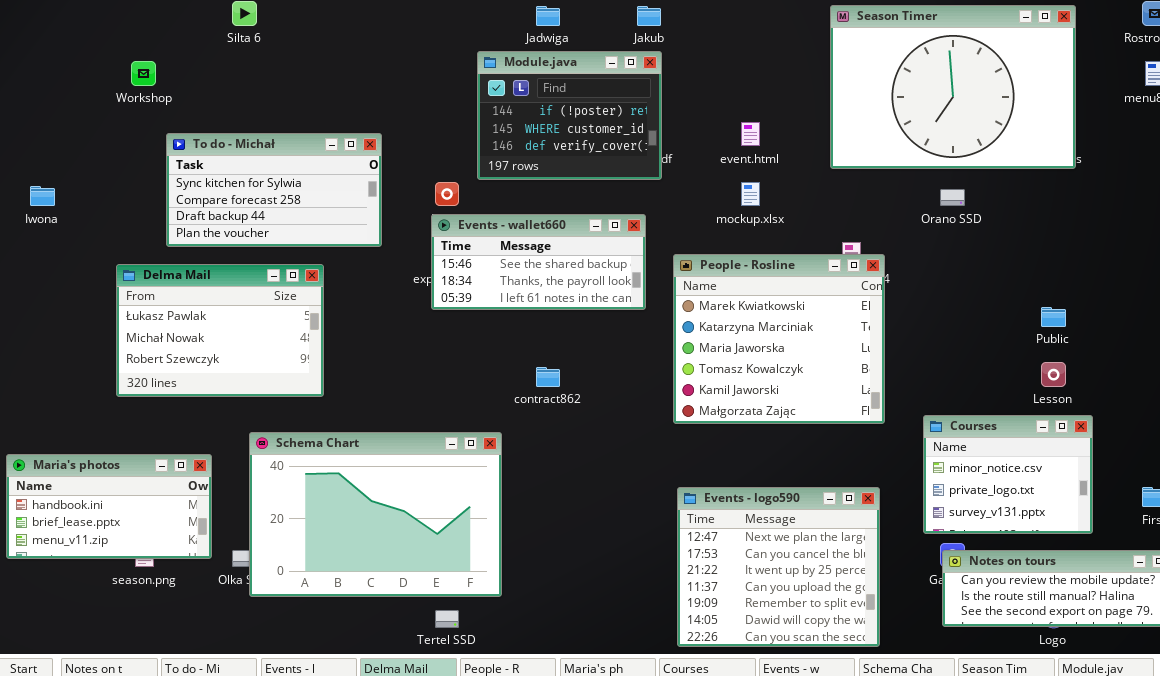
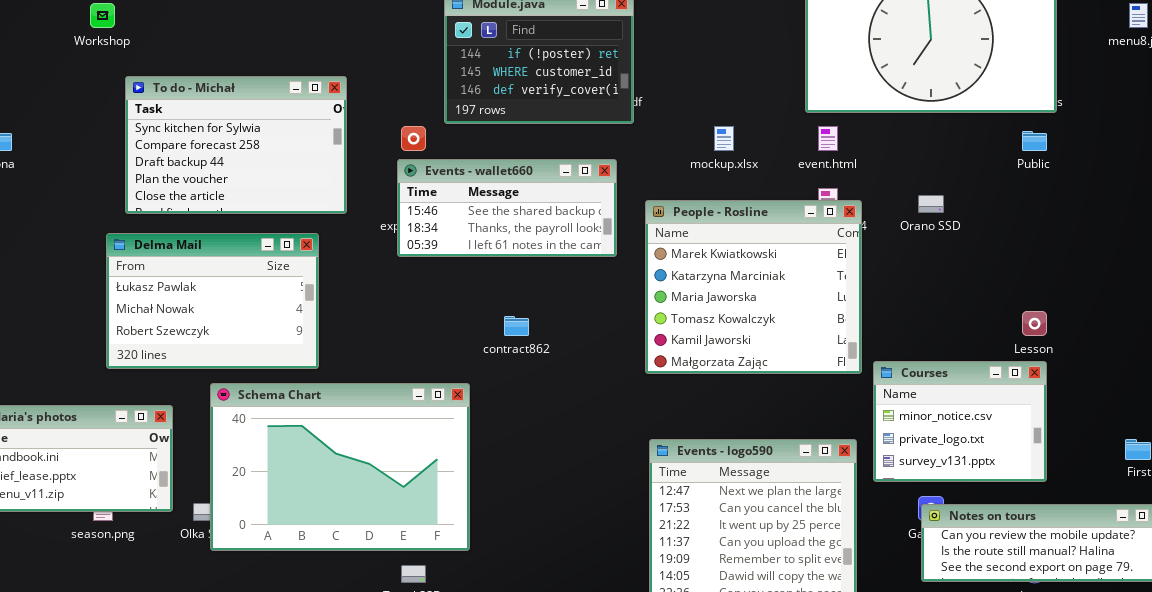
event.html: [741,122,760,146] -> [818,126,838,151], moved
To do - Michał: [166,133,382,247] -> [125,76,347,214], resized
Orano SSD: [940,189,965,206] -> [918,195,944,213], moved
Delma Mail: [116,264,324,397] -> [106,233,319,369], moved
Public: [1041,307,1066,327] -> [1022,131,1047,151], moved
Courses: [923,415,1093,534] -> [873,361,1047,482], moved

